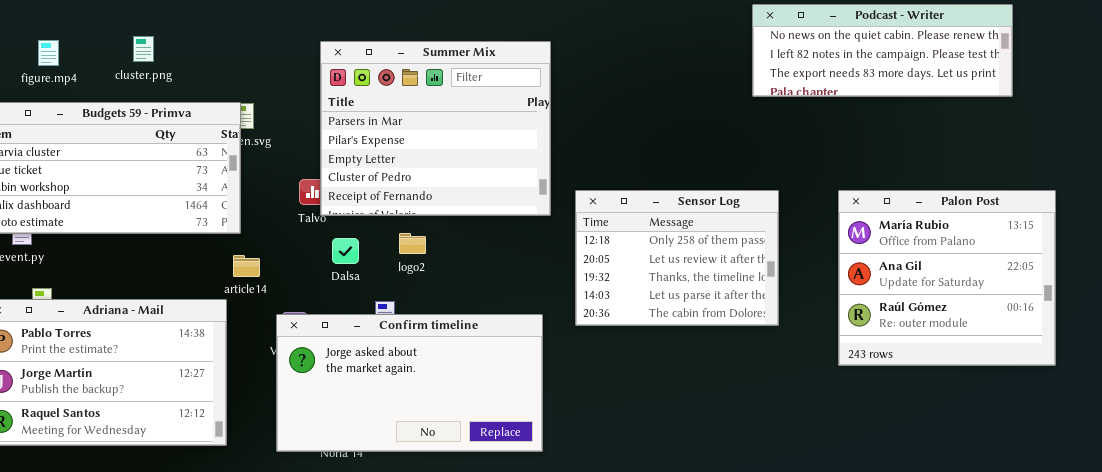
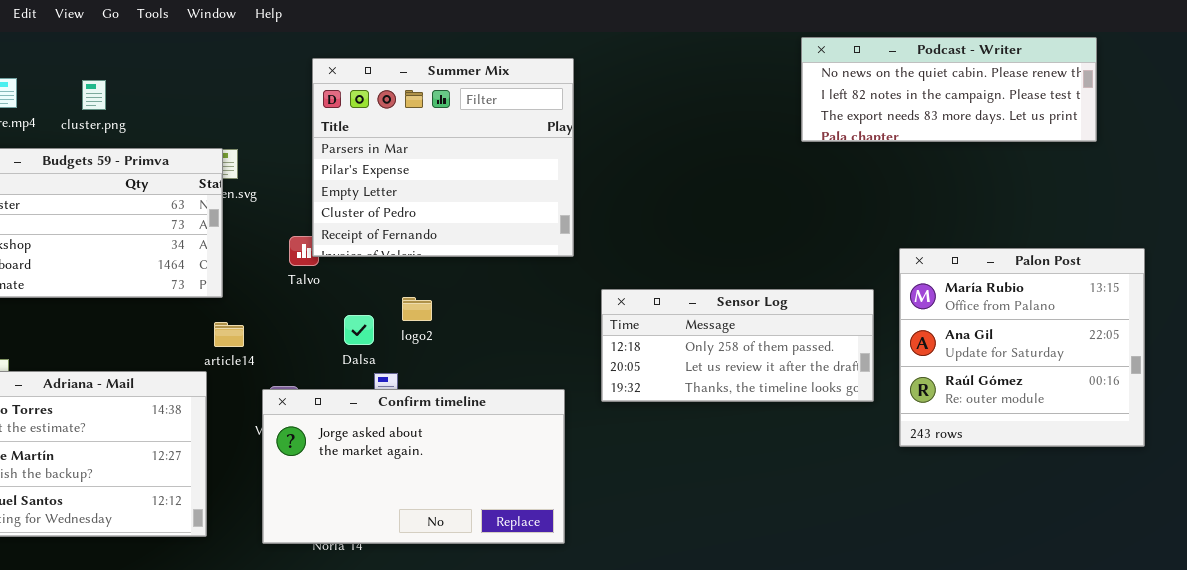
cluster.png: [133,36,154,62] -> [82,80,106,110], moved
Summer Mix: [320,41,551,216] -> [312,58,574,257], moved
Sensor Log: [575,190,779,326] -> [601,289,874,402], resized
Dalsa: [332,238,359,264] -> [344,315,374,345], moved

